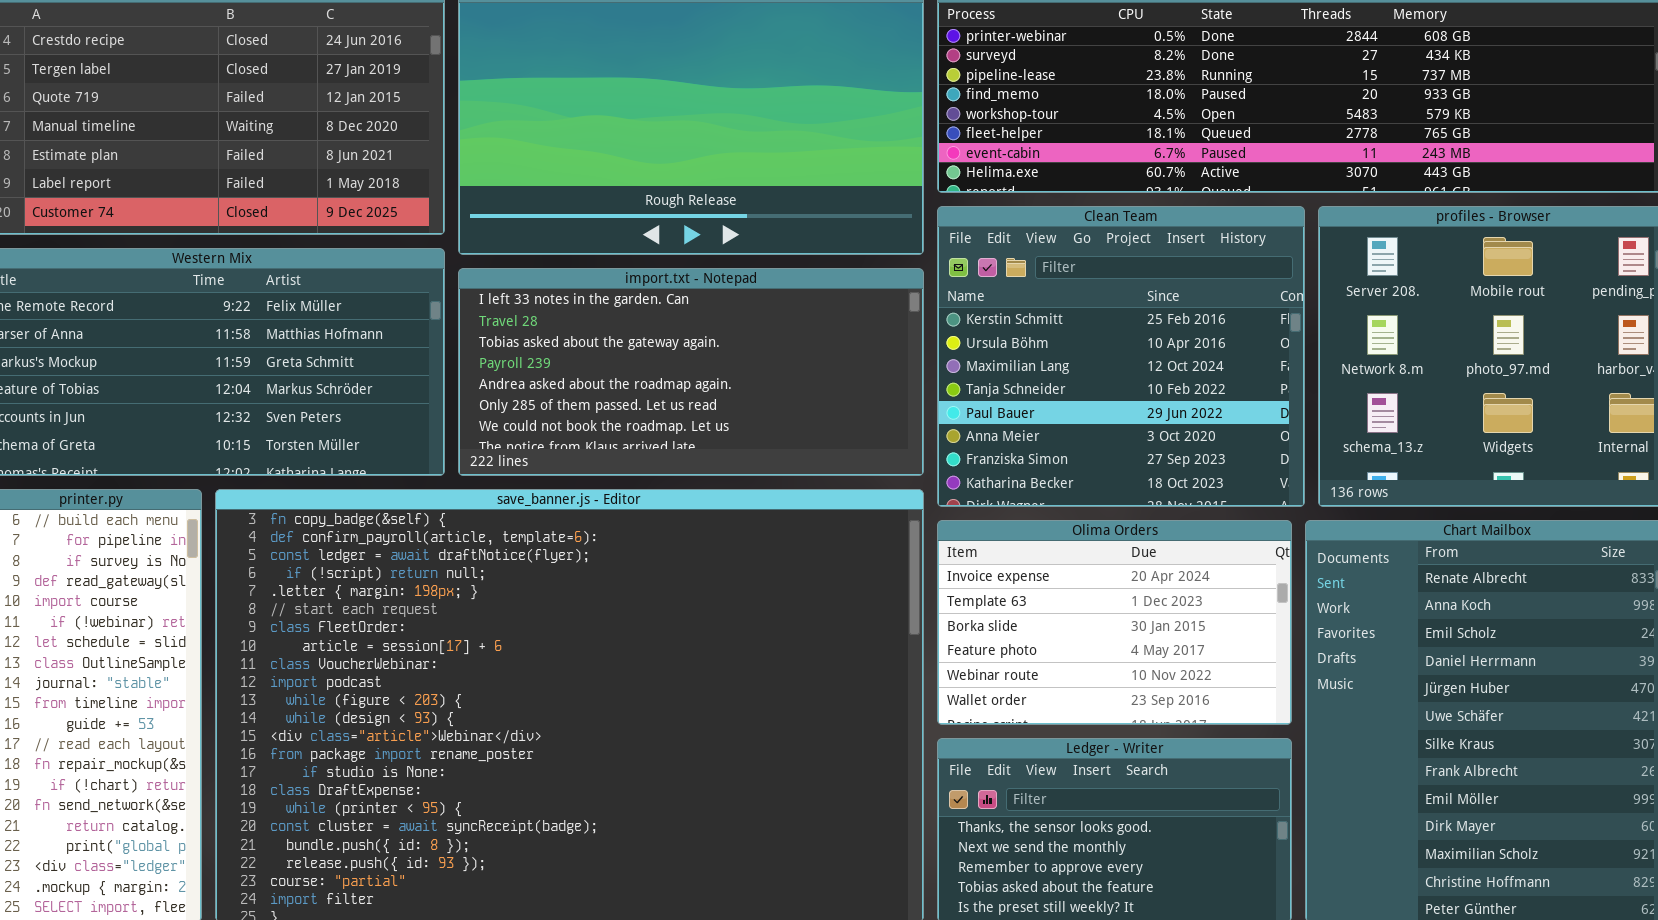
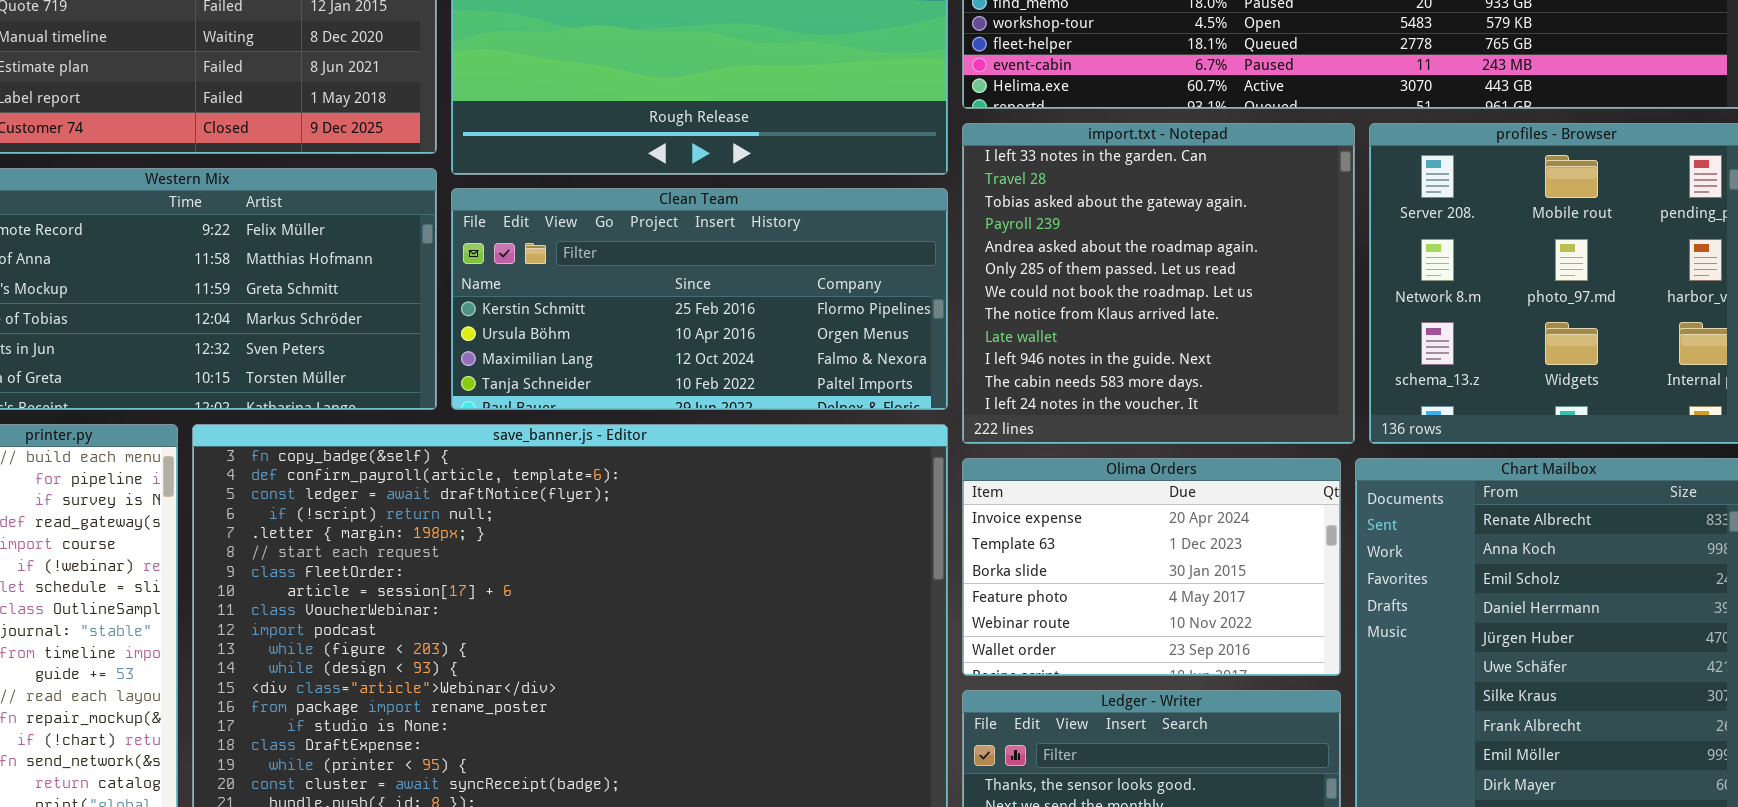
Clean Team: [937,206,1305,507] -> [451,188,948,410], moved, resized
import.txt - Notepad: [458,268,924,476] -> [962,123,1355,444], moved, resized

